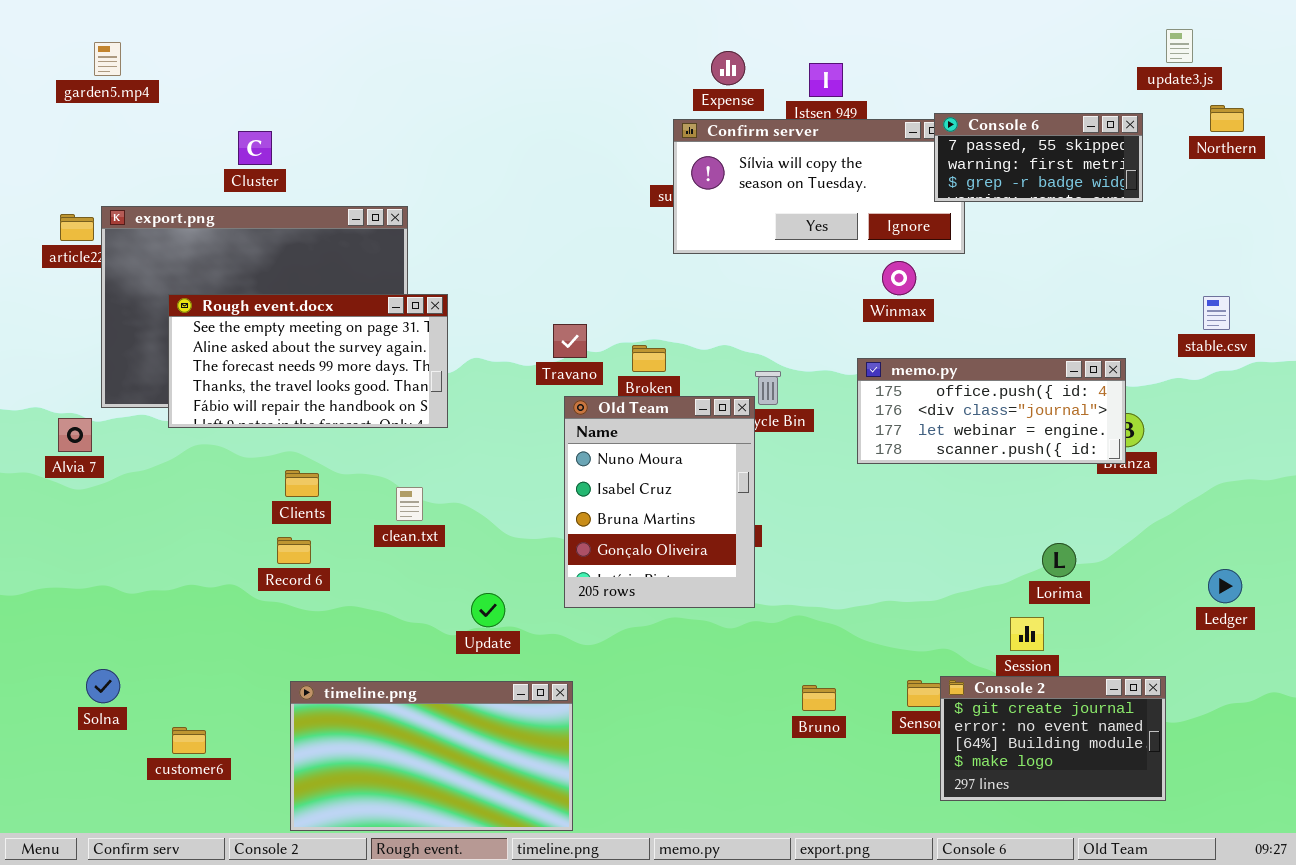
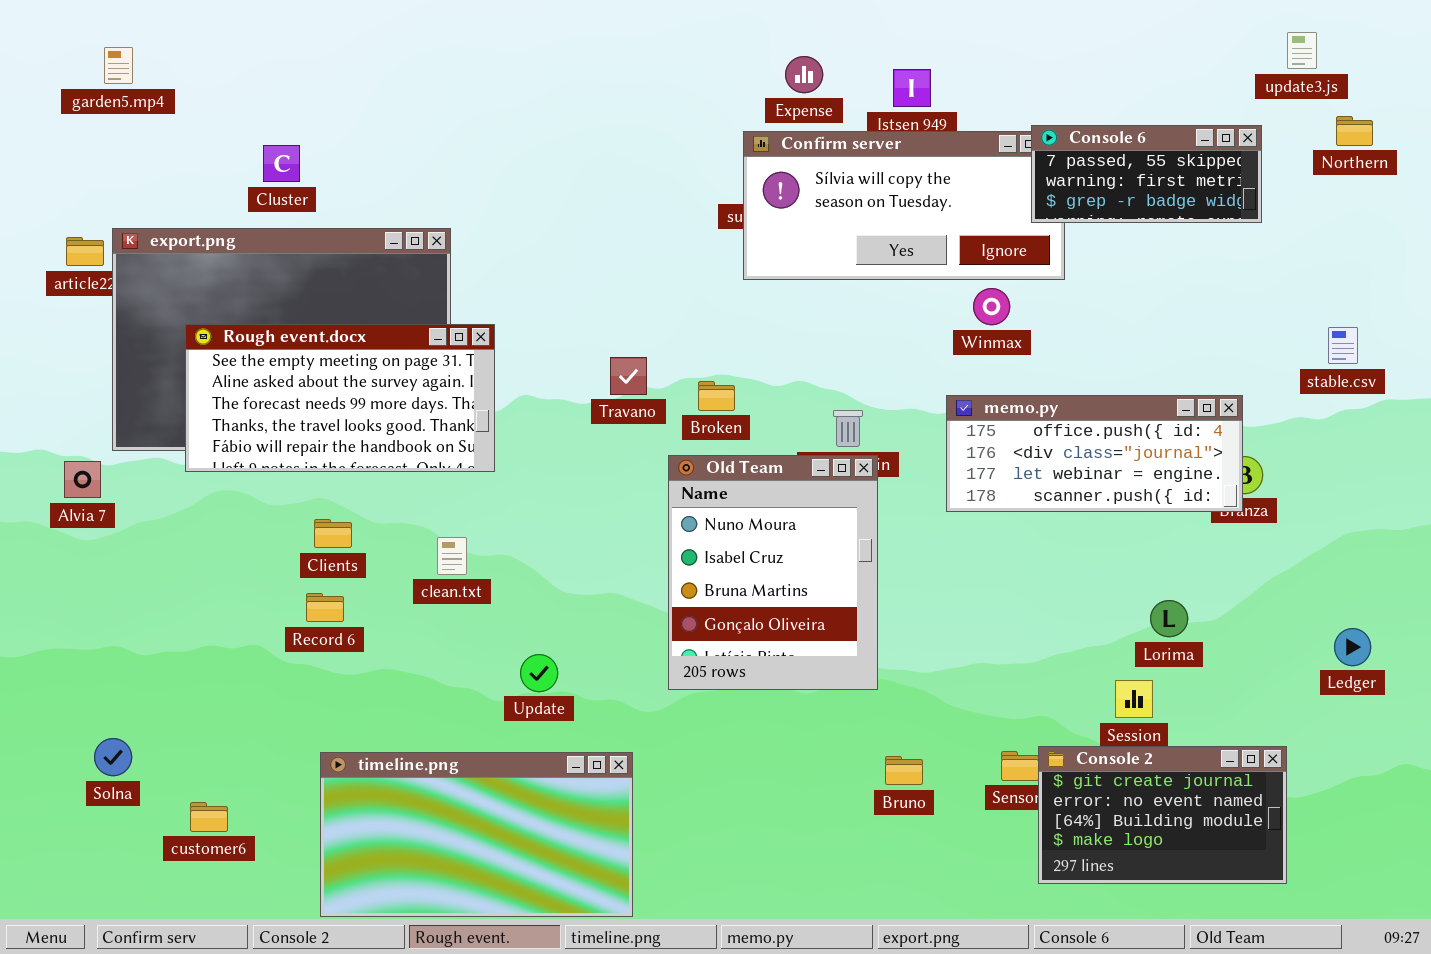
Old Team: [564,396,755,608] -> [668,455,878,690], moved

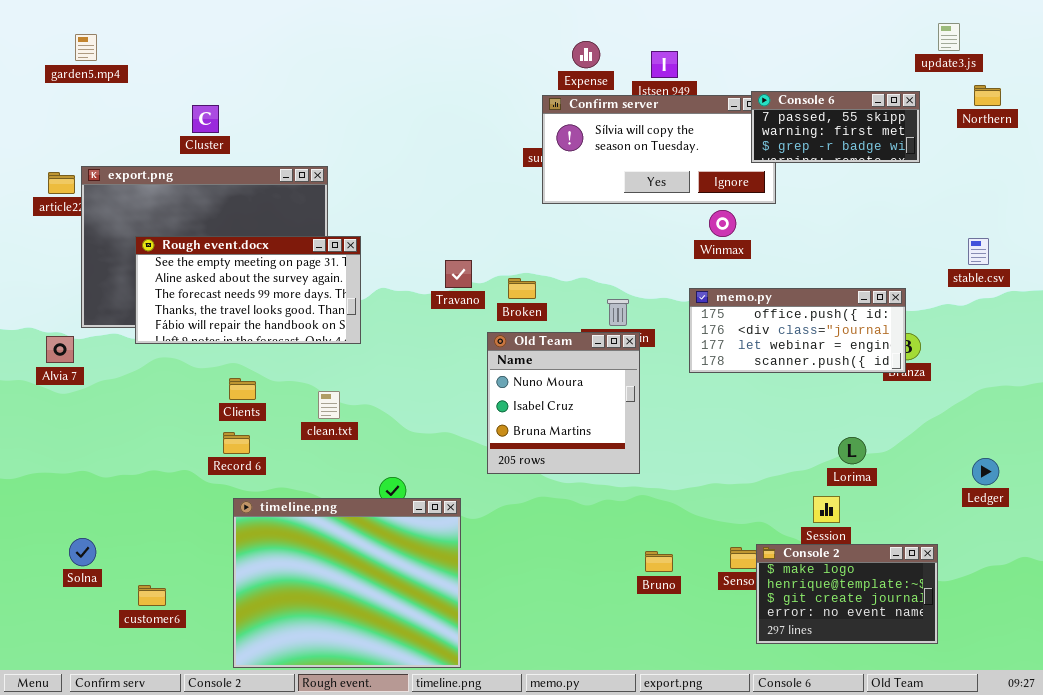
Old Team: [668,455,878,690] -> [487,332,640,474], resized
Console 2: [1038,746,1287,884] -> [756,544,938,644], scrolled up 2 rows
timeline.png: [320,752,633,917] -> [233,498,461,668], resized

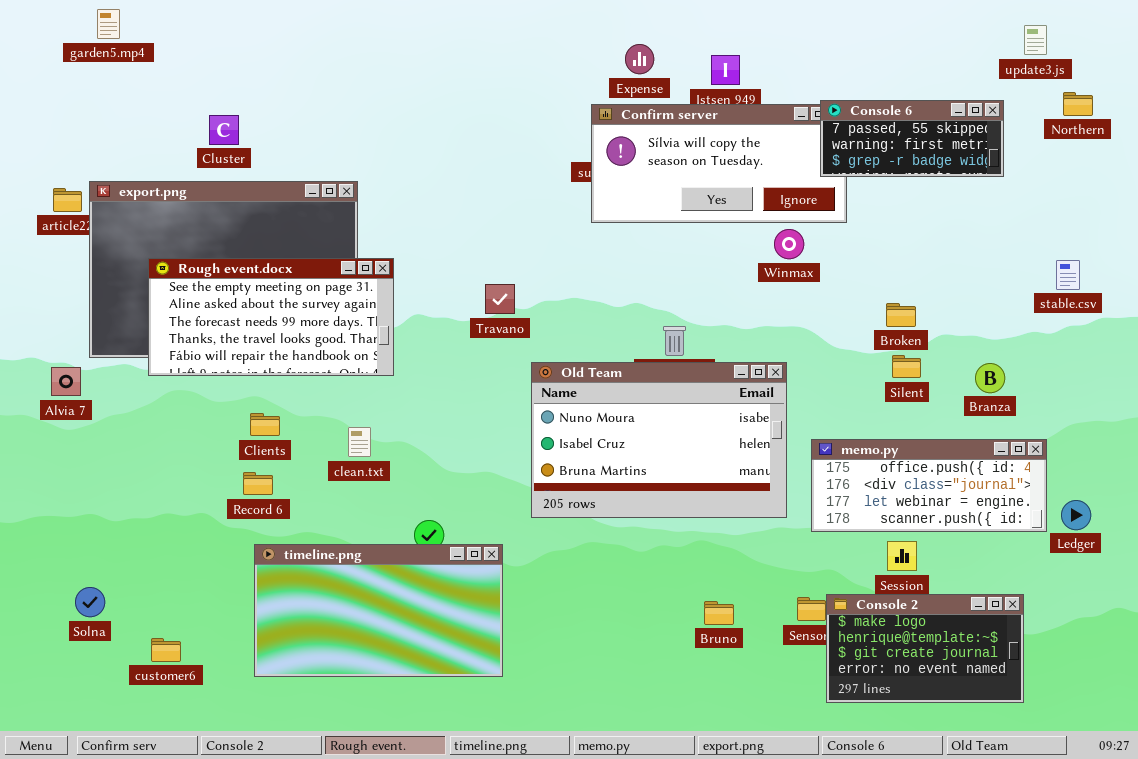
garden5.mp4: [75,34,97,61] -> [97,9,120,39], moved
Broken: [508,278,536,299] -> [886,303,916,327], moved
memo.py: [689,288,906,373] -> [811,439,1047,532], moved
Old Team: [487,332,640,474] -> [531,362,787,518], resized
timeline.png: [233,498,461,668] -> [254,544,503,677], resized

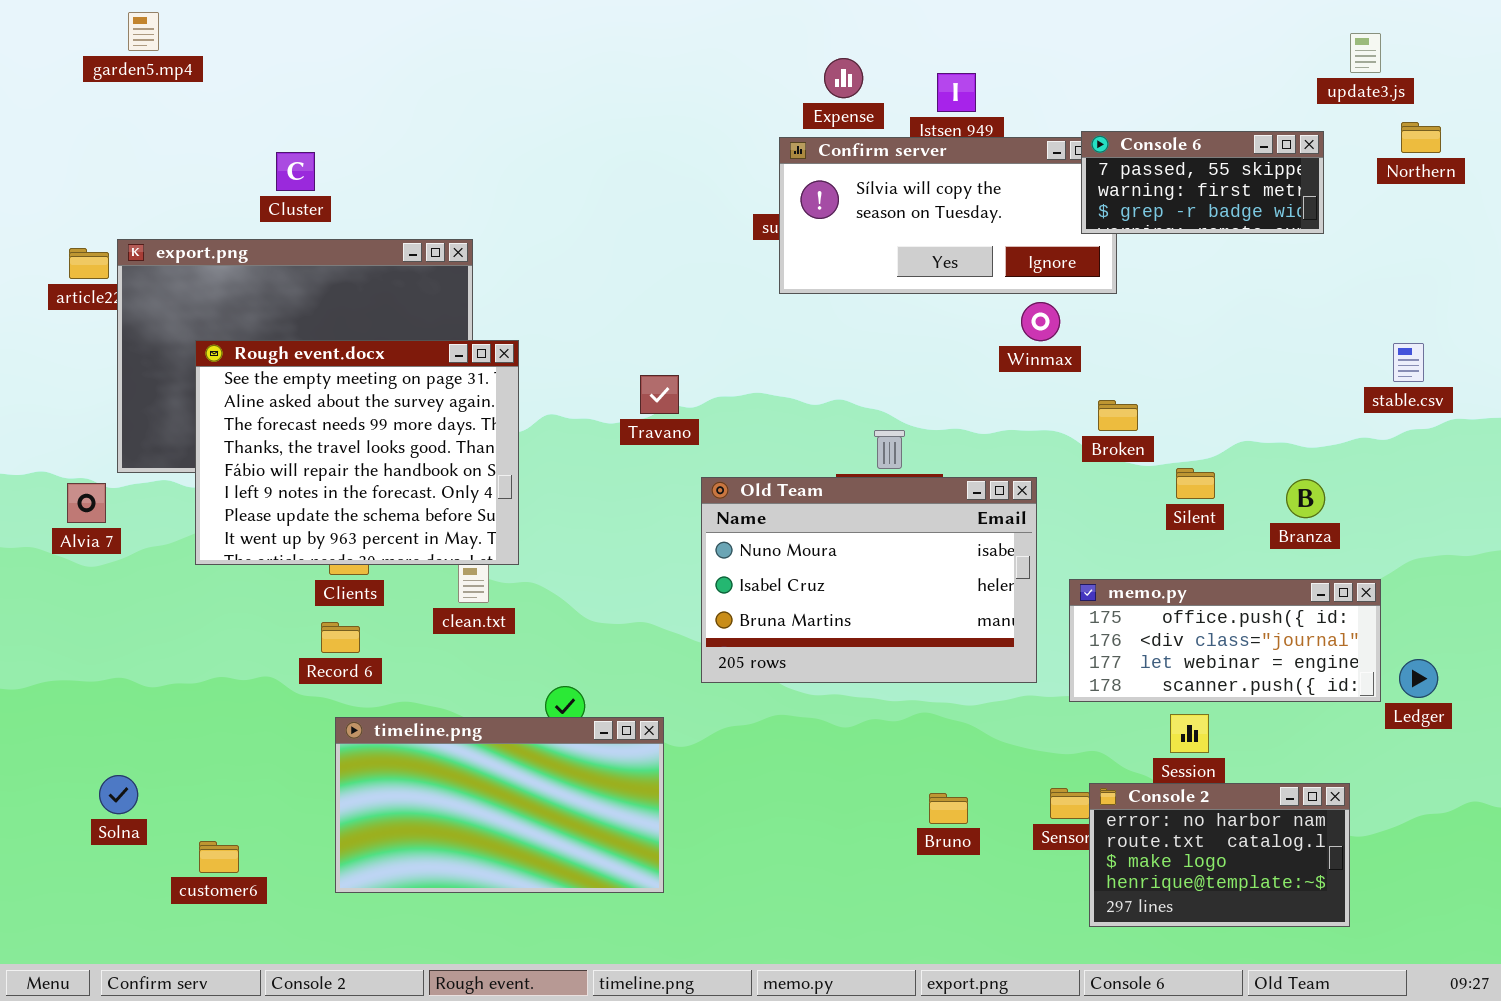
Rough event.docx: [148,258,394,376] -> [195,340,519,565], resized
Broken: [886,303,916,327] -> [1098,400,1138,431], moved
Console 2: [826,594,1024,703] -> [1089,783,1350,927], scrolled up 2 rows

